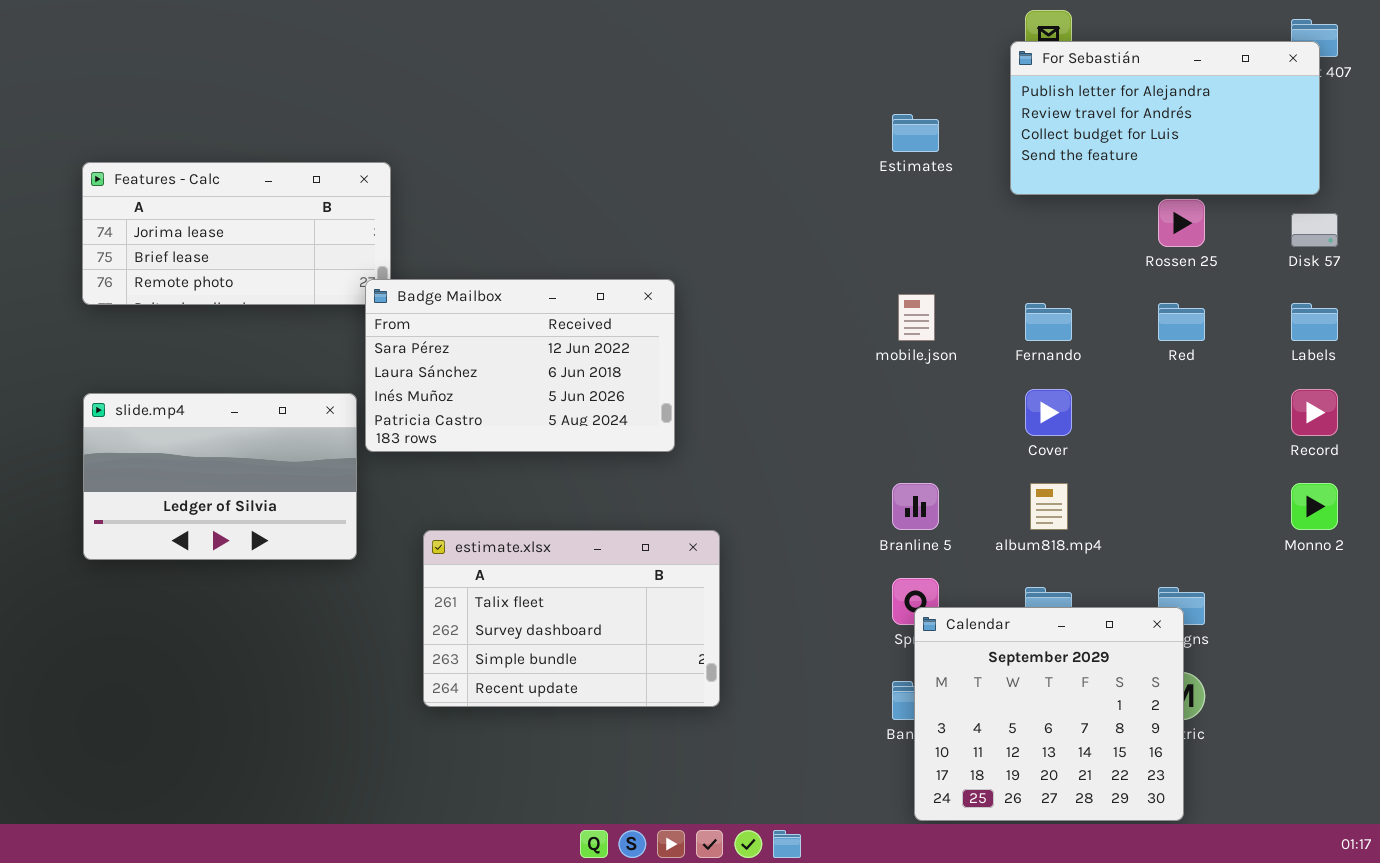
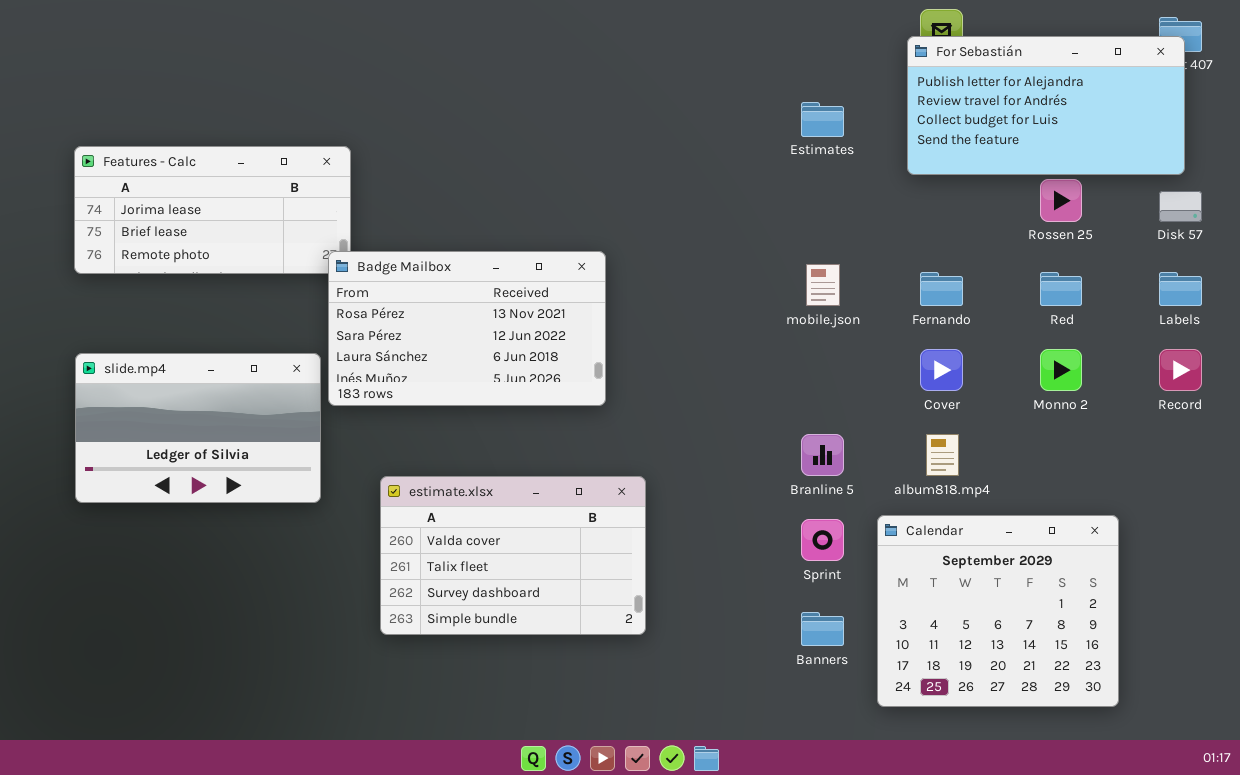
Badge Mailbox: [365,279,675,452] -> [328,251,606,406], scrolled up 1 row
Monno 2: [1291,483,1338,530] -> [1040,349,1082,391], moved
estimate.xlsx: [423,530,720,707] -> [380,476,646,635], scrolled up 1 row
Calendar: [914,607,1184,821] -> [877,515,1119,707], moved

